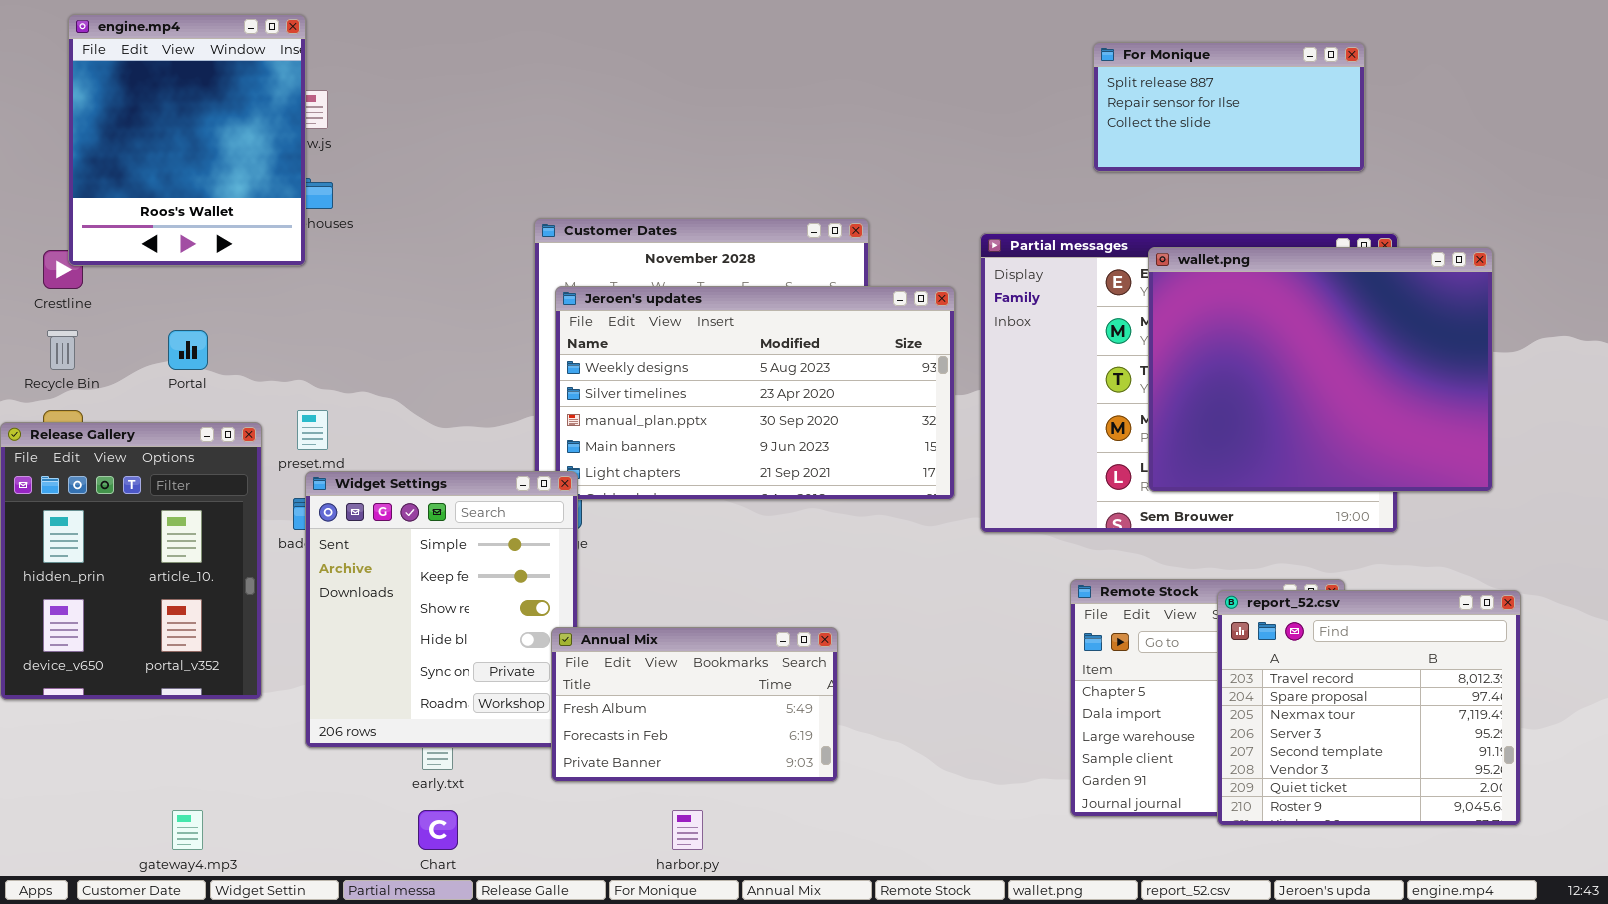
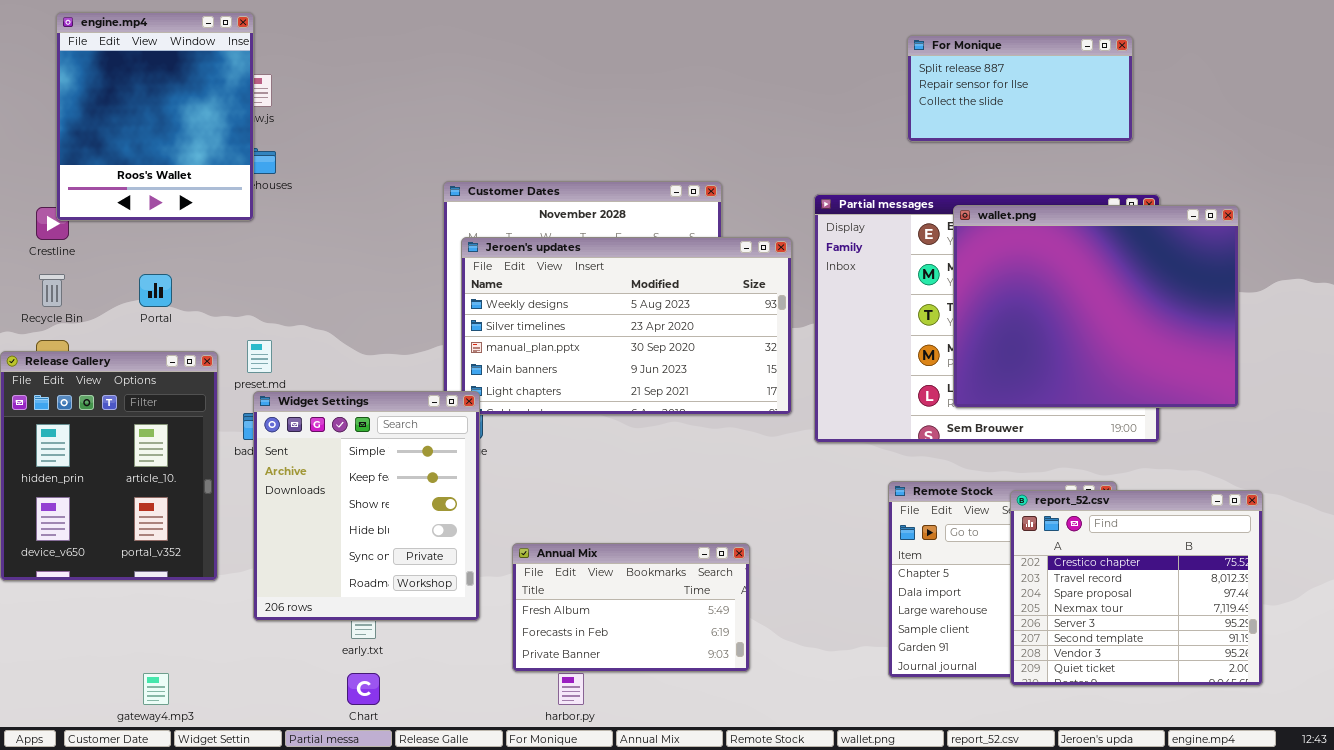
report_52.csv: [1217,590,1521,826] -> [1010,490,1263,686], scrolled up 1 row
Annual Mix: [551,627,838,782] -> [512,543,750,672], moved

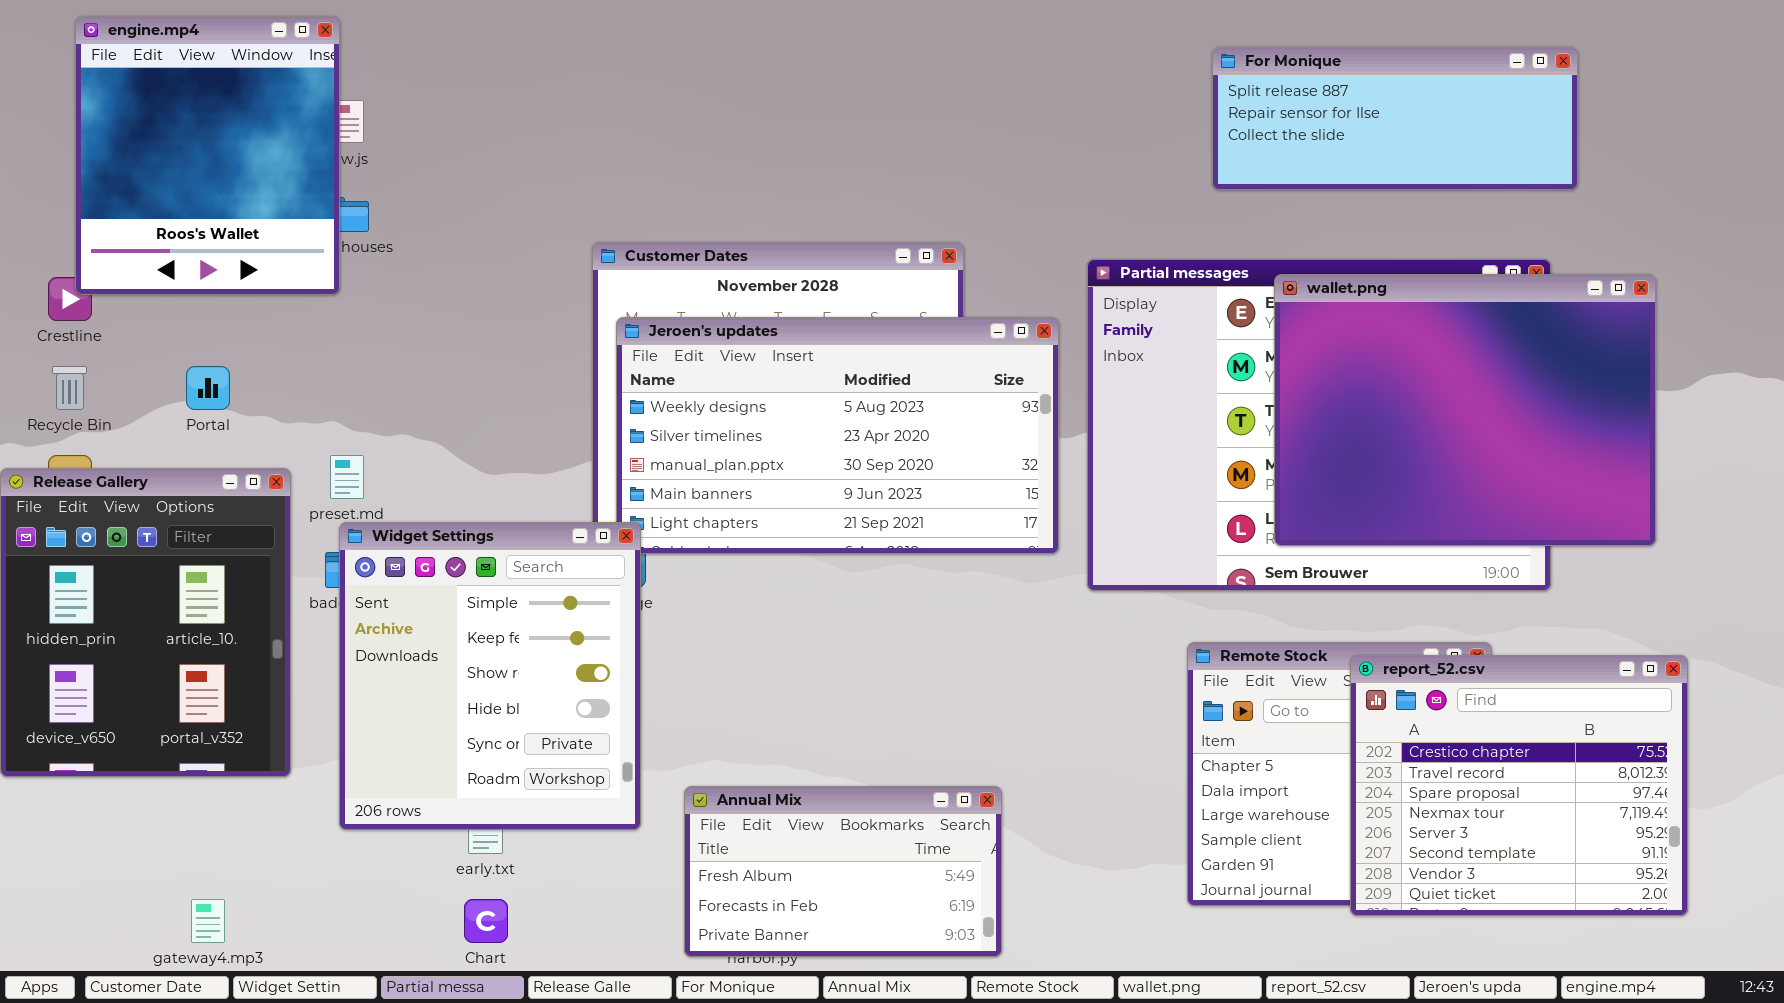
For Monique: [907,35,1133,142] -> [1212,47,1578,190], resized
Annual Mix: [512,543,750,672] -> [684,786,1002,957], moved

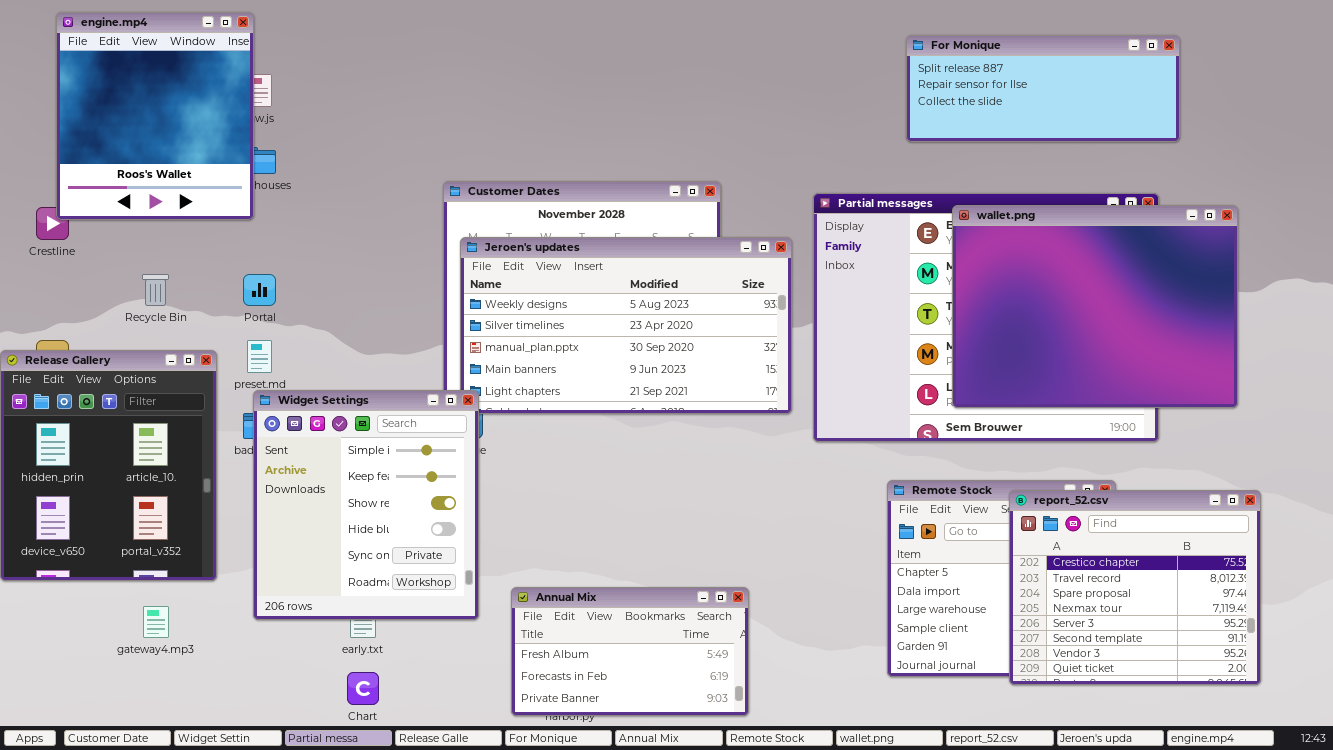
Recycle Bin: [52,366,87,410] -> [142,274,169,306], moved
Portal: [186,366,230,410] -> [243,274,276,306], moved
gateway4.mp3: [191,899,225,943] -> [143,606,169,638], moved

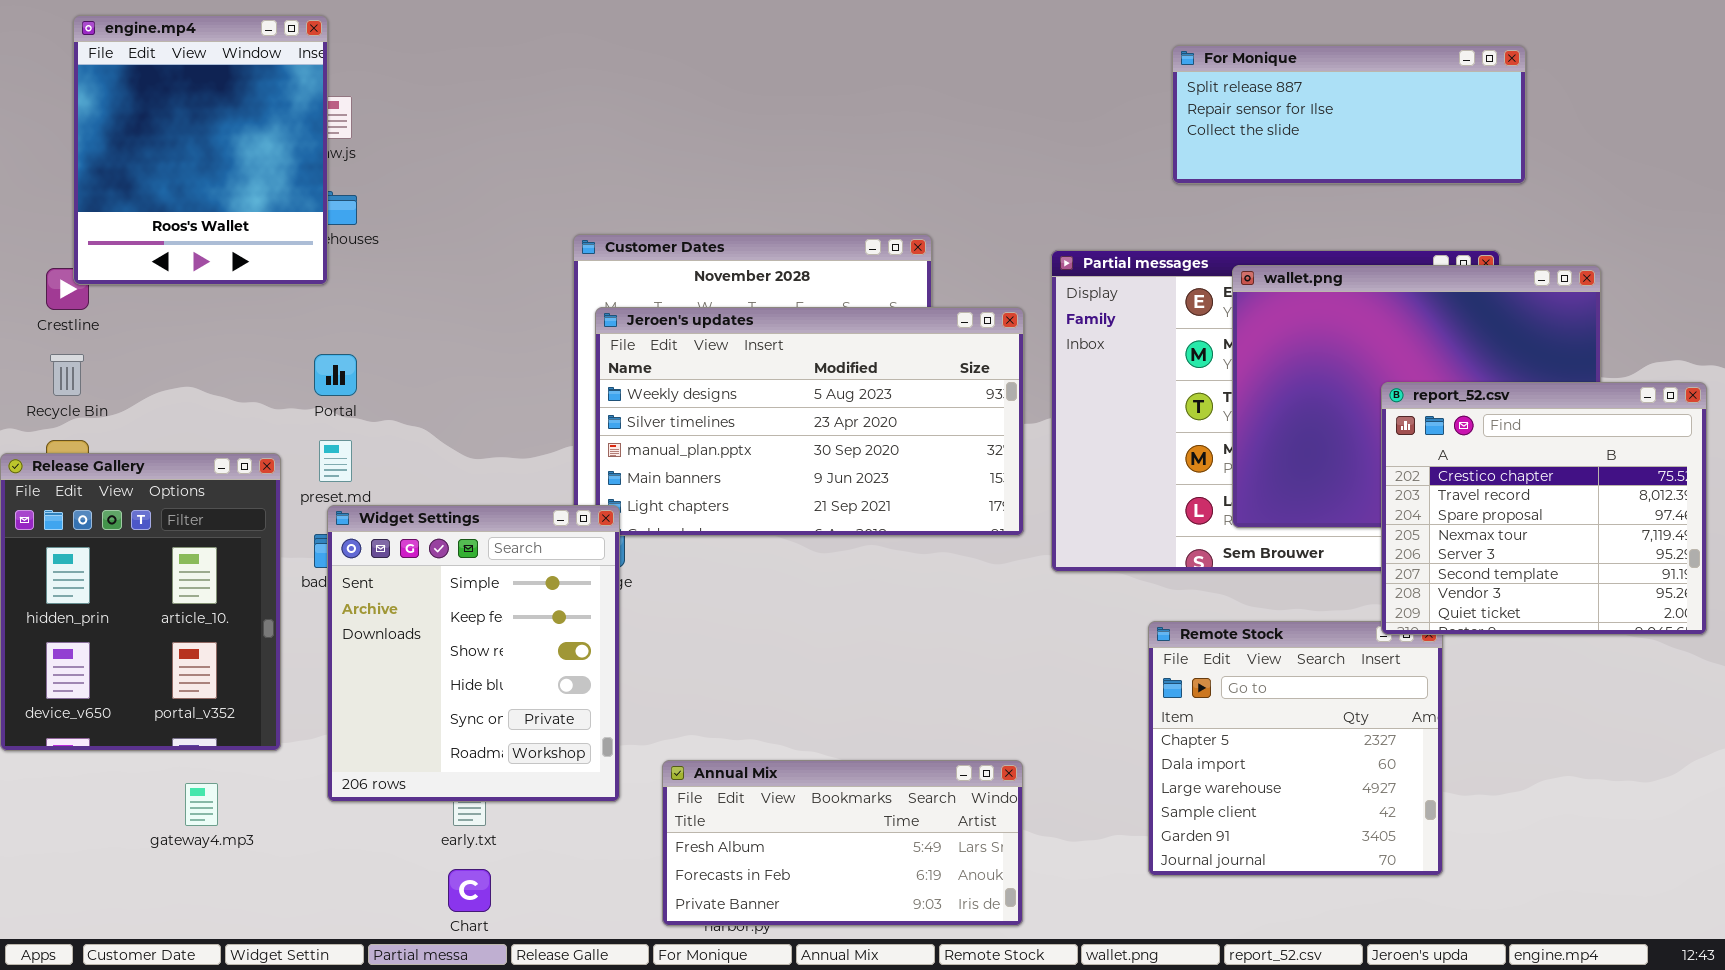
Recycle Bin: [142,274,169,306] -> [50,354,84,396], moved
report_52.csv: [1009,490,1261,685] -> [1381,382,1707,635], moved
Annual Mix: [511,587,749,716] -> [662,760,1023,926], resized

